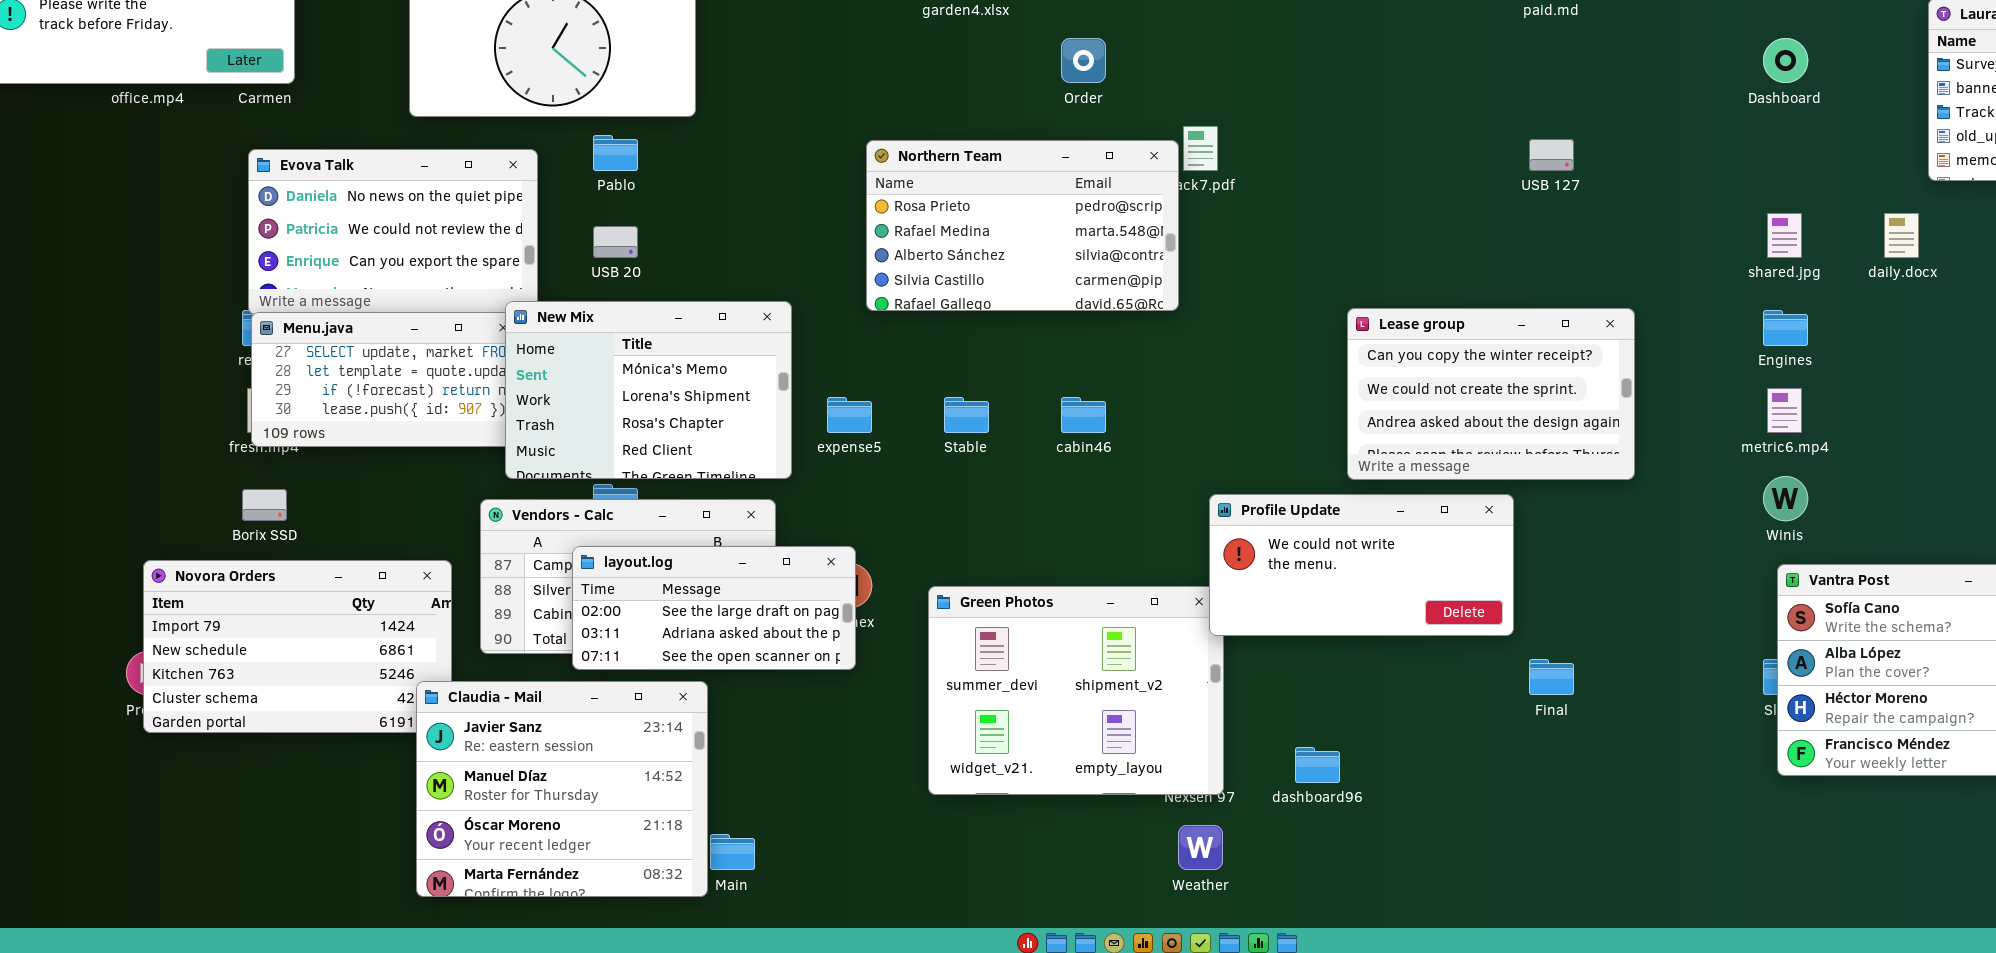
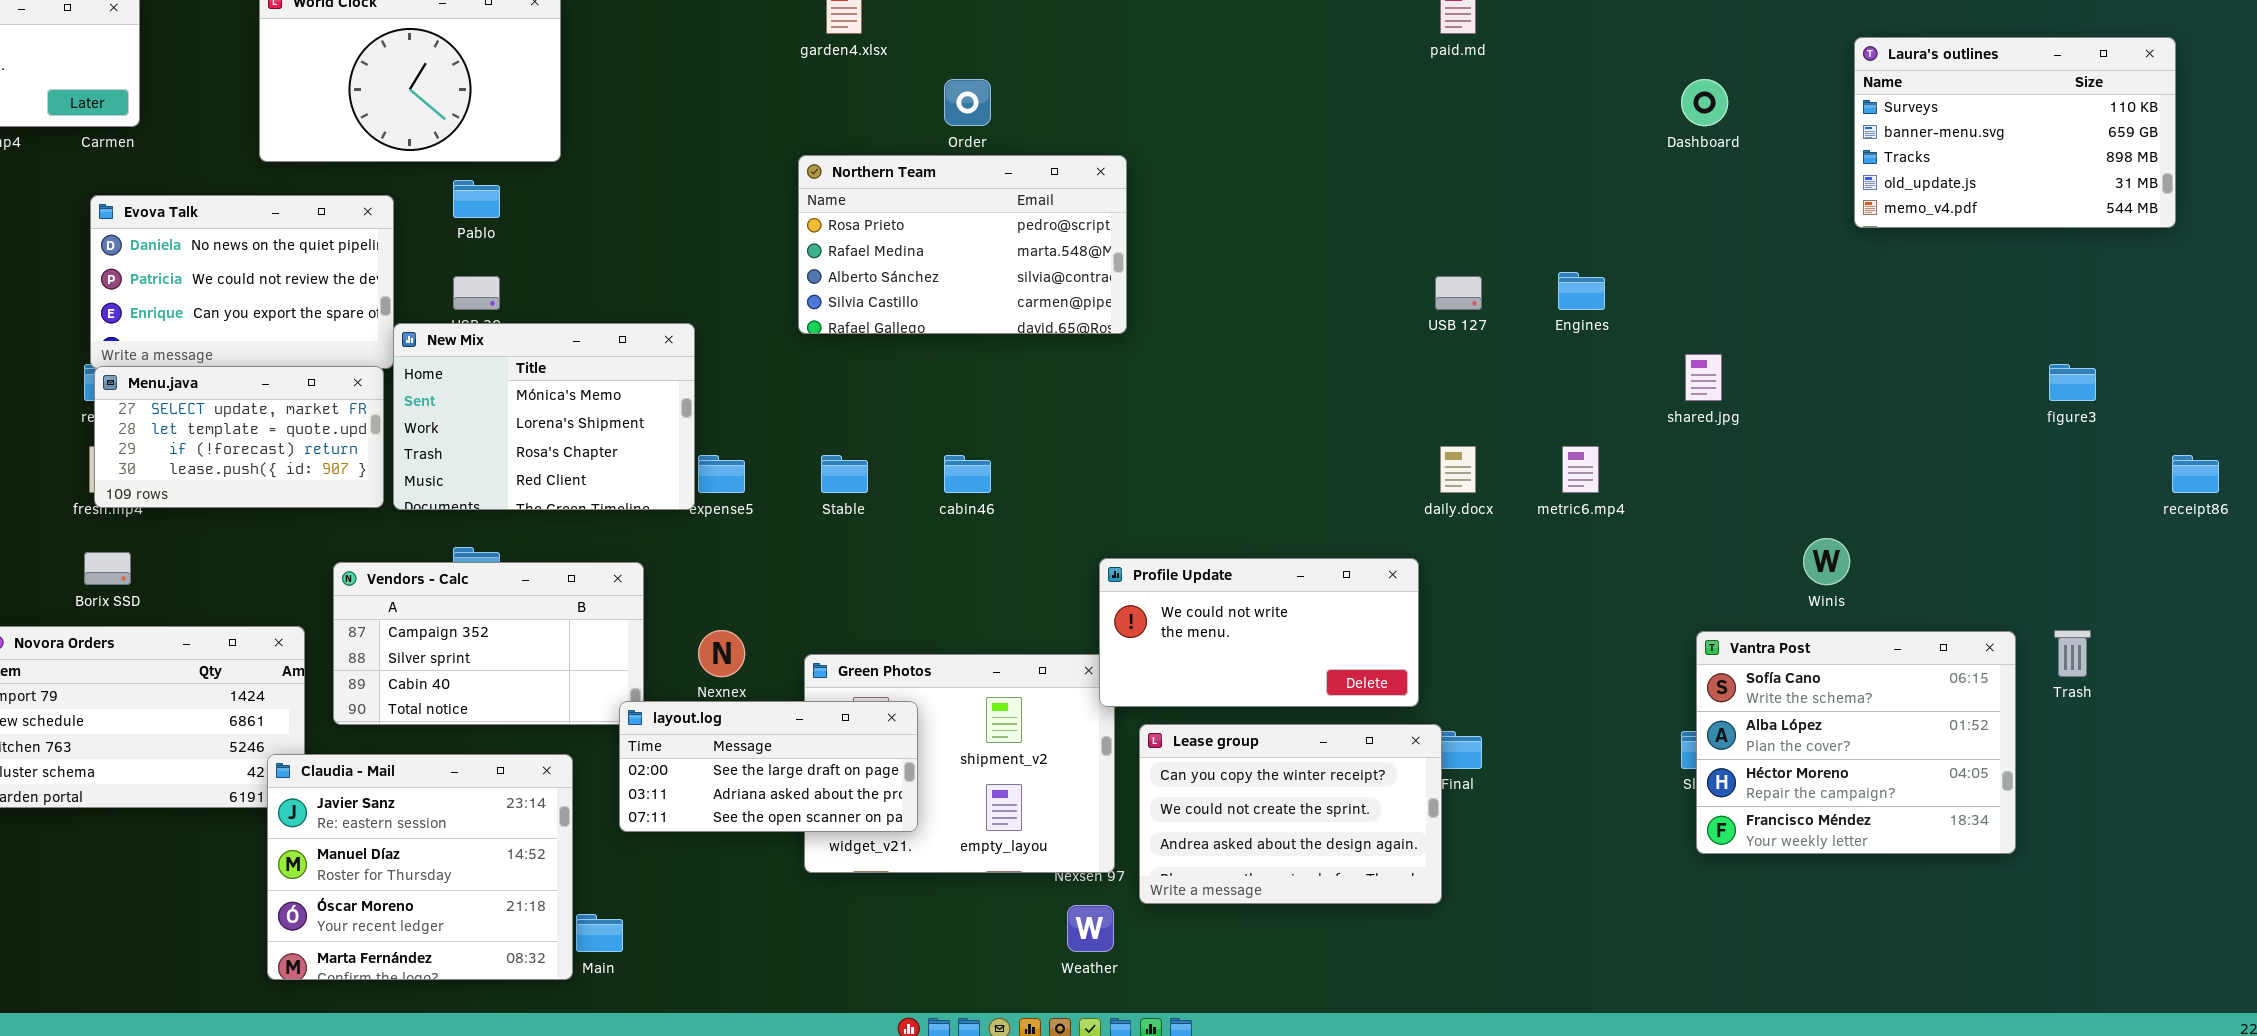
USB 127: [1529,139,1574,171] -> [1435,276,1482,310], moved
Northern Team: [866,140,1179,311] -> [798,155,1127,334], moved
shared.jpg: [1767,213,1802,258] -> [1685,354,1722,401], moved
daily.docx: [1884,213,1919,258] -> [1440,446,1476,493], moved
New Mix: [505,301,792,479] -> [393,323,695,510], moved
Lease group: [1347,308,1635,480] -> [1139,724,1442,904], moved
Engines: [1763,310,1808,346] -> [1558,272,1605,310], moved
metric6.mp4: [1767,388,1802,433] -> [1562,446,1599,493], moved
Winis: [1763,476,1808,521] -> [1803,538,1850,585], moved
layout.log: [572,546,856,670] -> [619,701,918,832], moved

